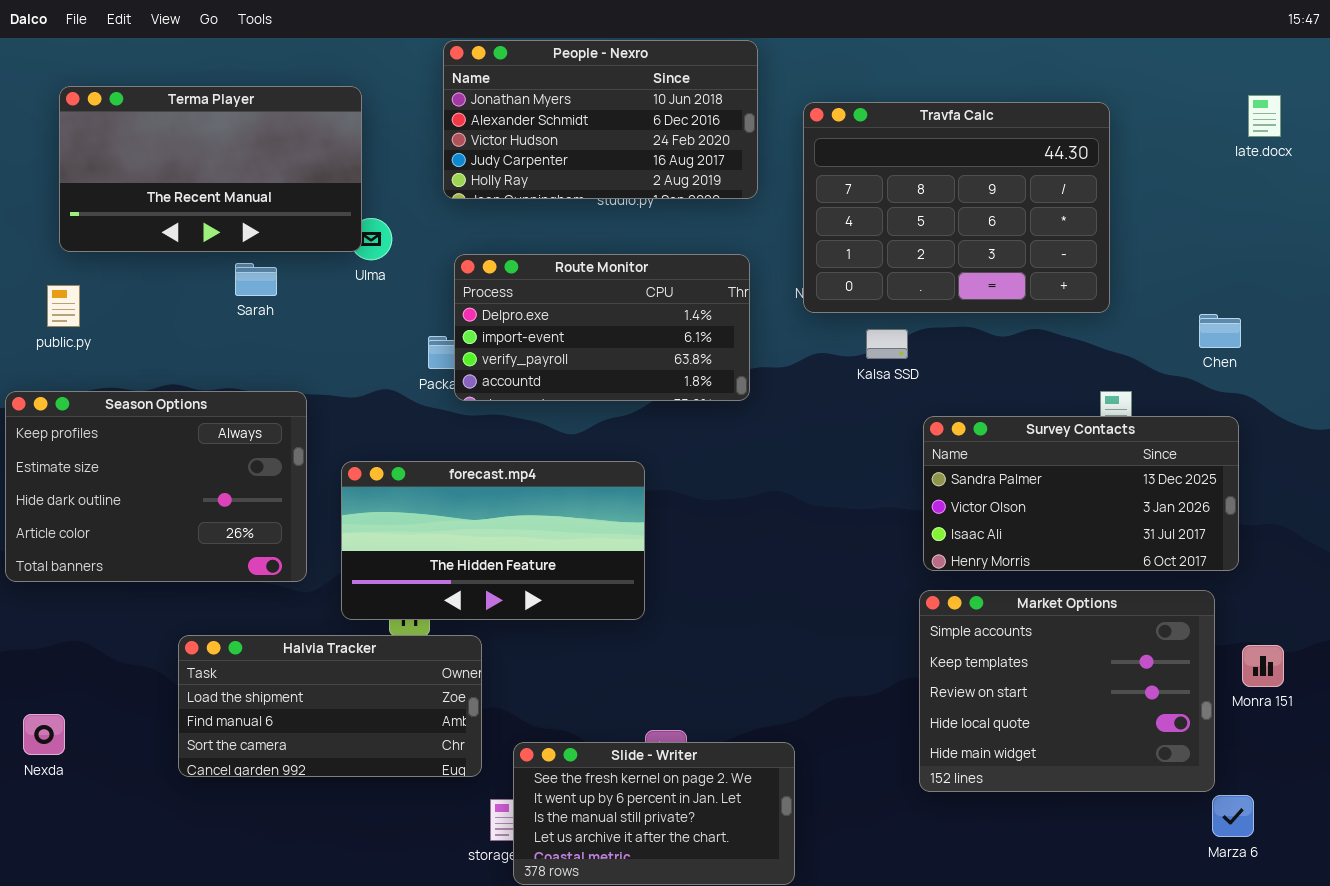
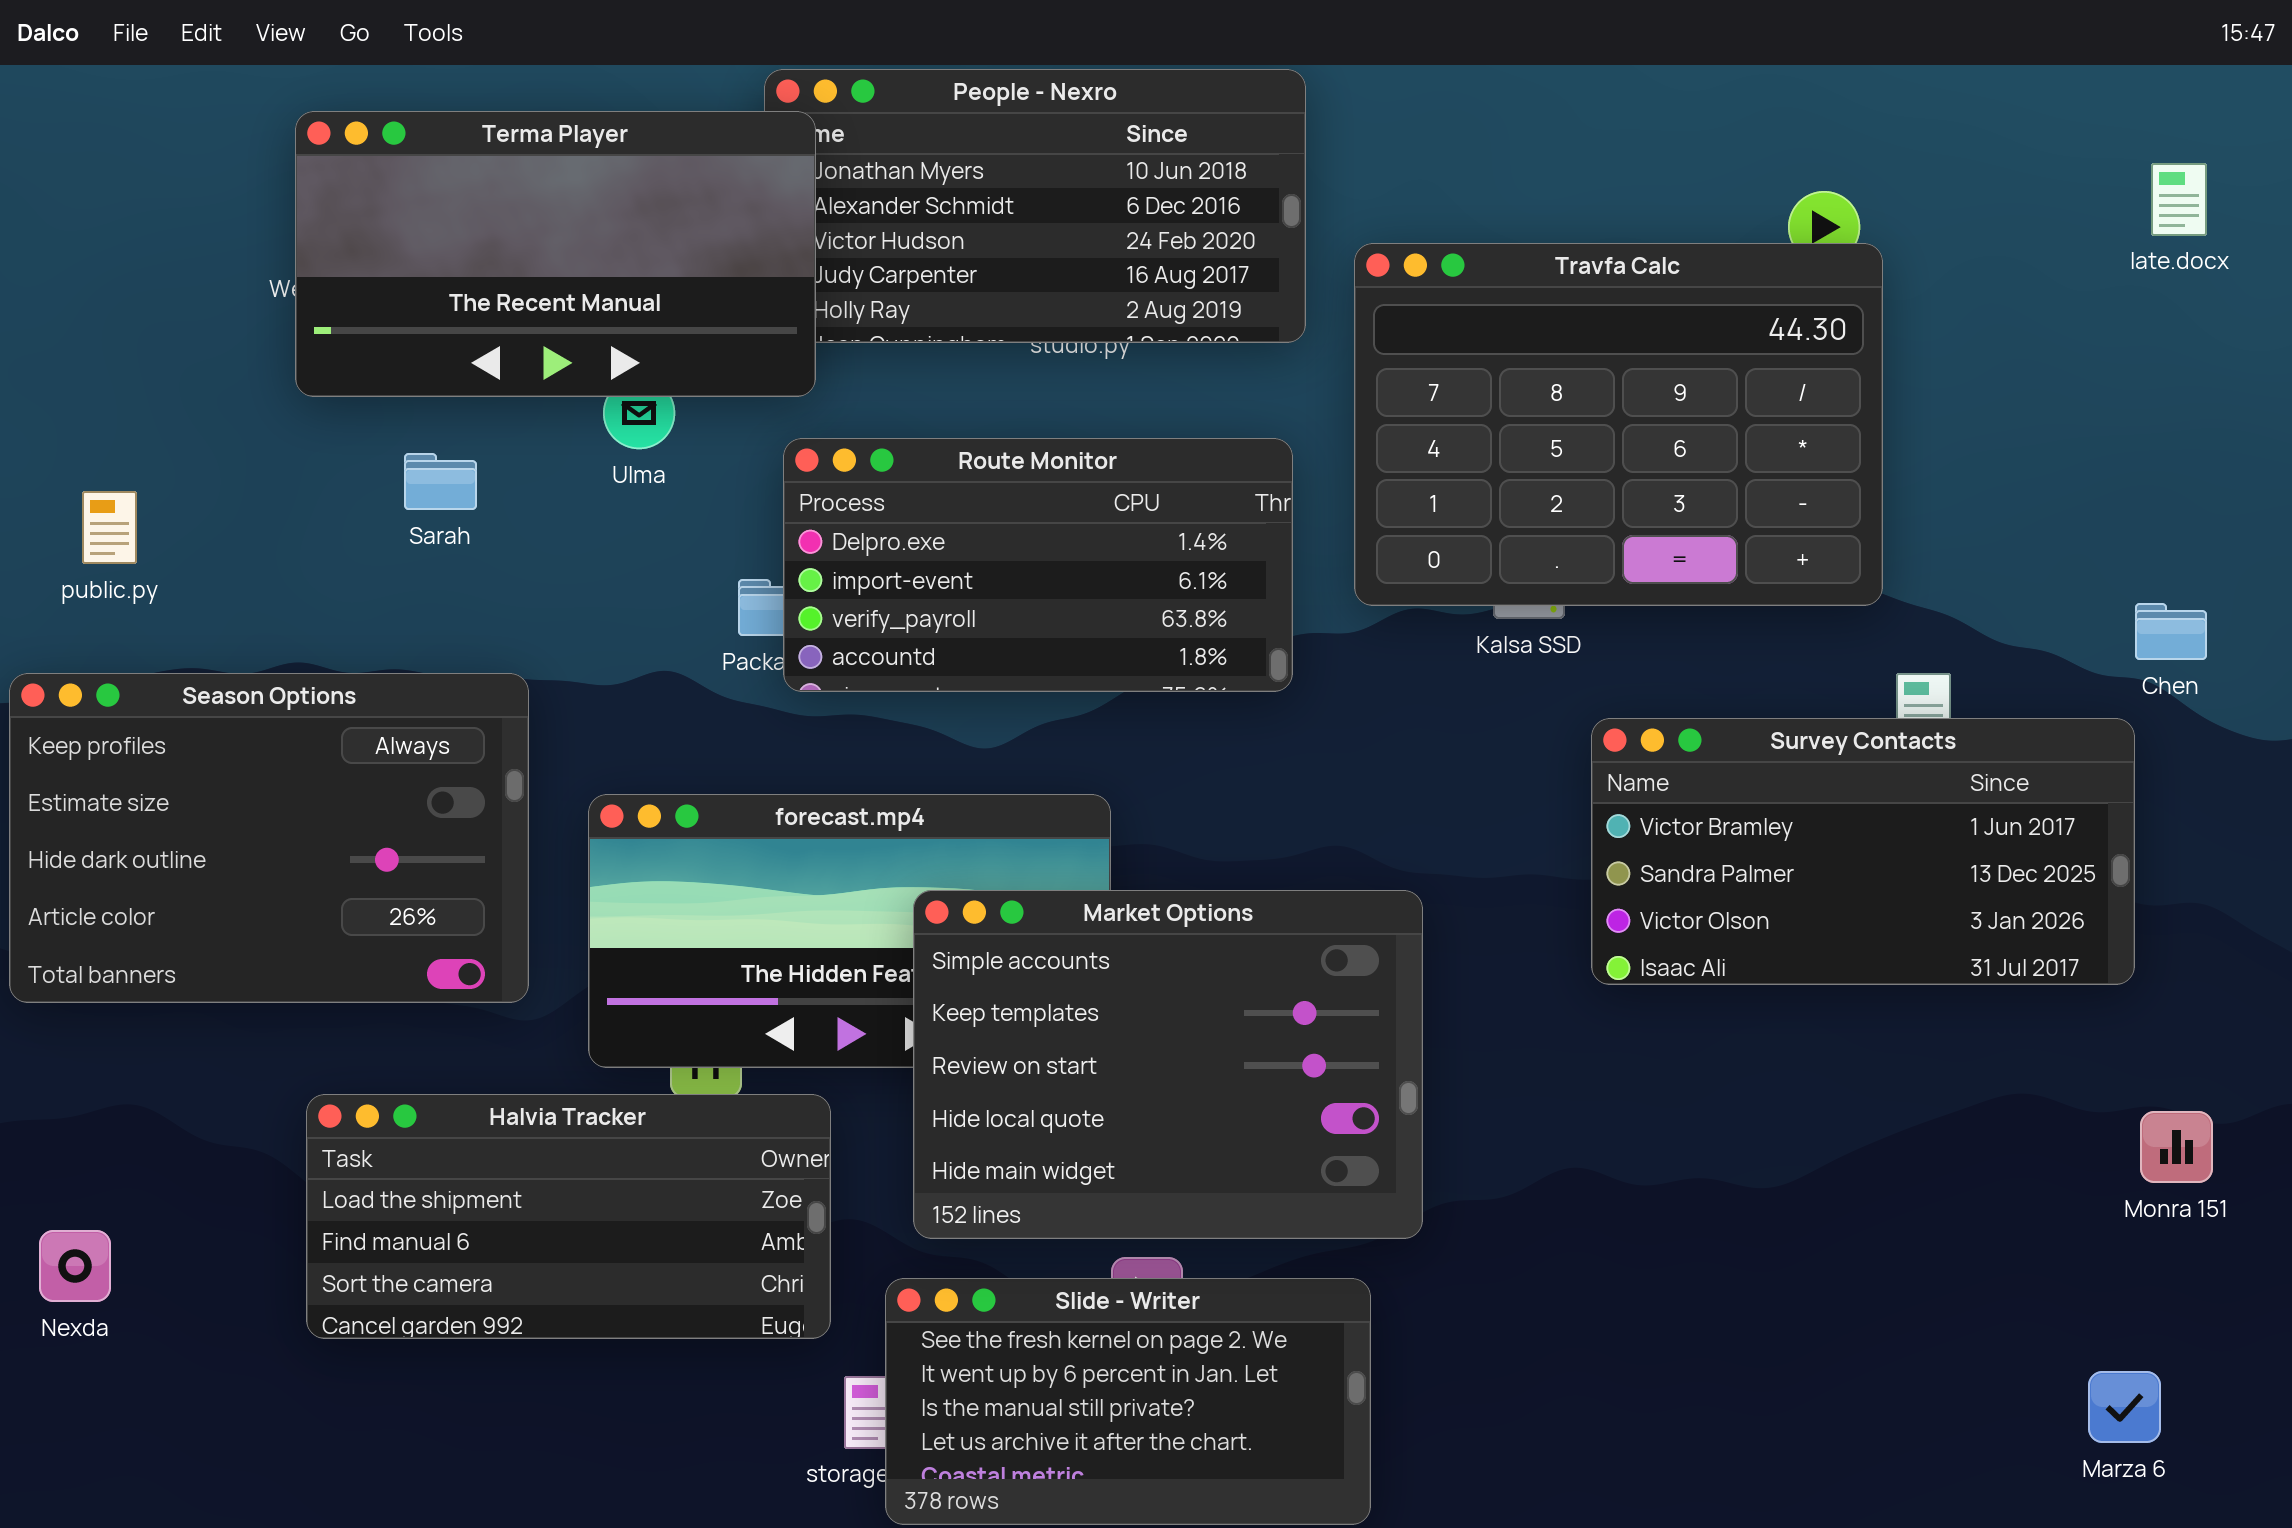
Terma Player: [59,86,362,252] -> [295,111,816,397], moved
Travfa Calc: [803,102,1110,313] -> [1354,243,1883,606], moved
Chen: [1199,314,1241,348] -> [2135,603,2207,660], moved
Survey Contacts: [923,416,1239,571] -> [1591,718,2135,985], scrolled up 1 row
Market Options: [919,590,1215,792] -> [913,890,1423,1239], moved

